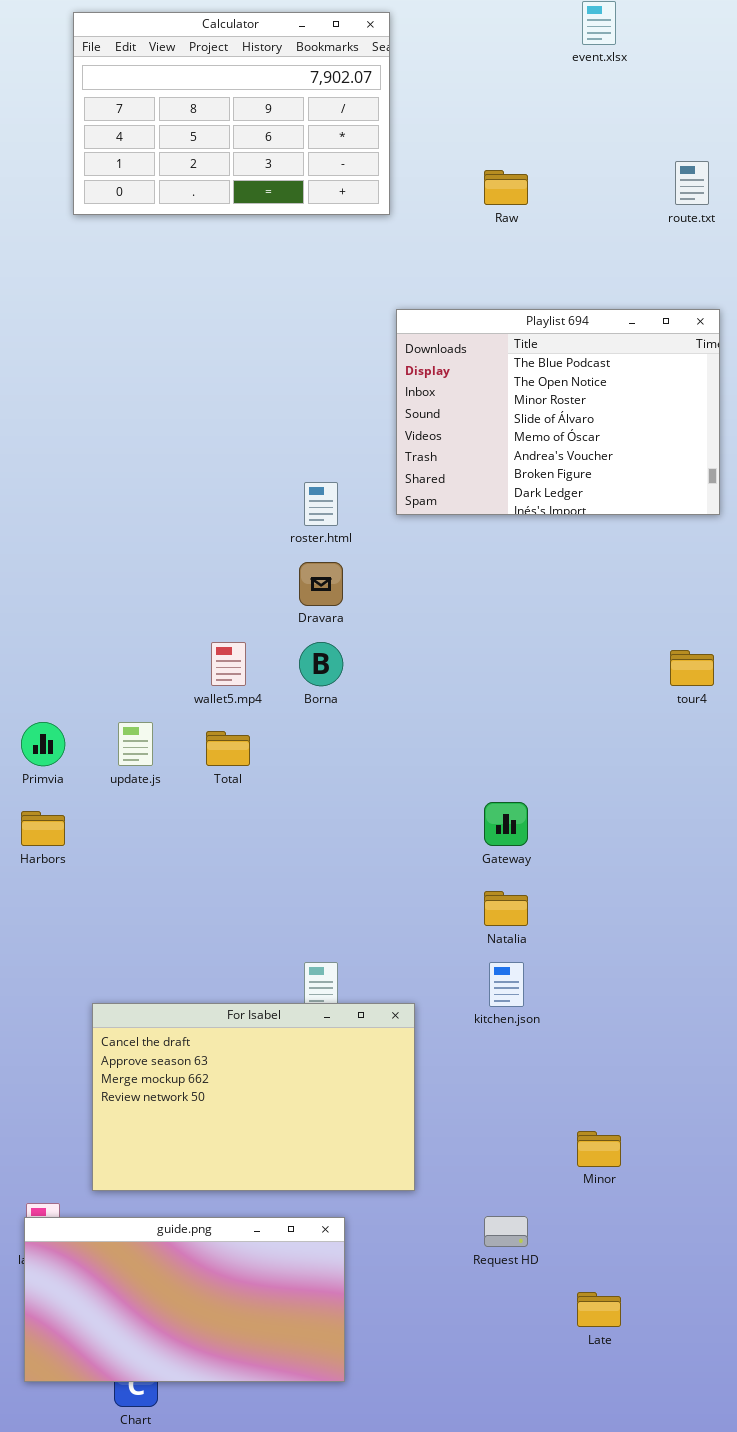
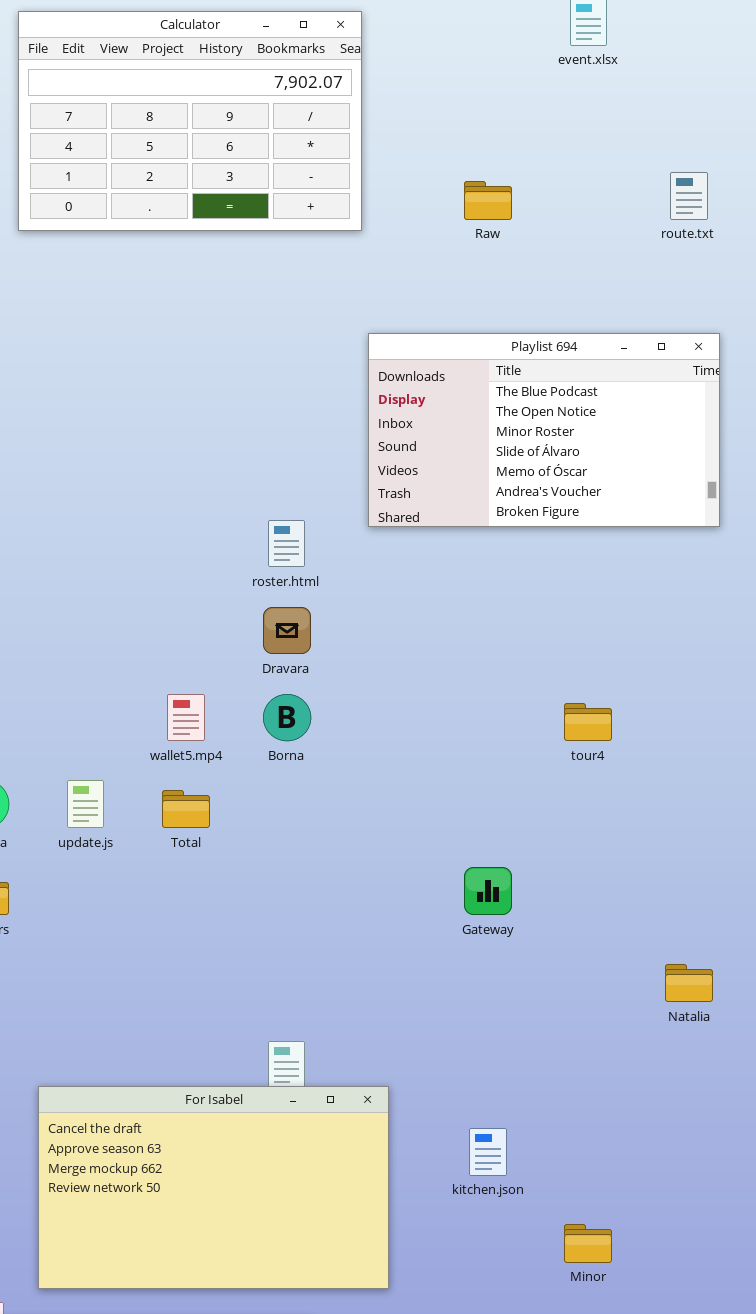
Playlist 694: [396,309,720,515] -> [368,333,720,527], resized
tour4: [670,650,714,686] -> [564,703,612,741], moved
Natalia: [484,891,528,926] -> [665,964,713,1002], moved
kitchen.json: [489,962,524,1007] -> [469,1128,507,1176], moved

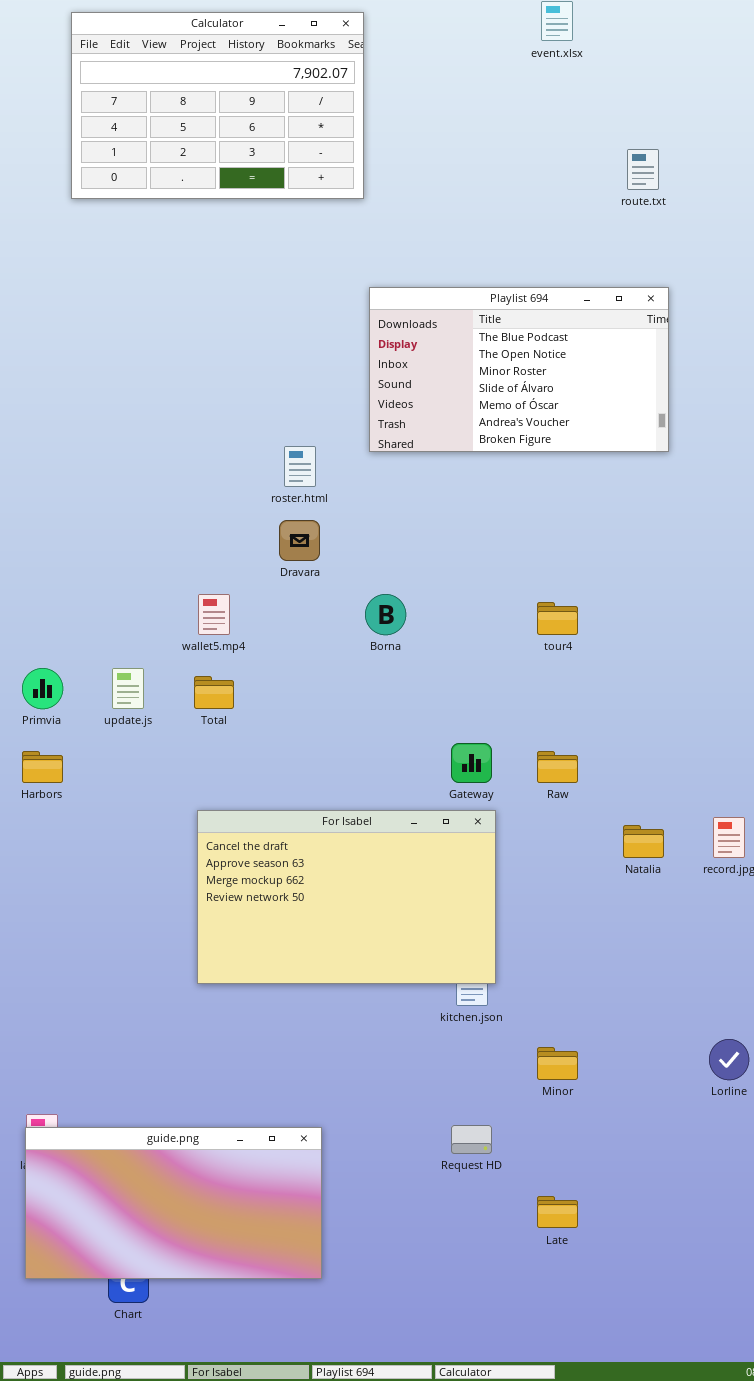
Raw: [464,181,512,220] -> [537,751,578,783], moved
Borna: [263,694,311,741] -> [365,594,406,635], moved
For Isabel: [38,1086,389,1289] -> [197,810,496,984], moved

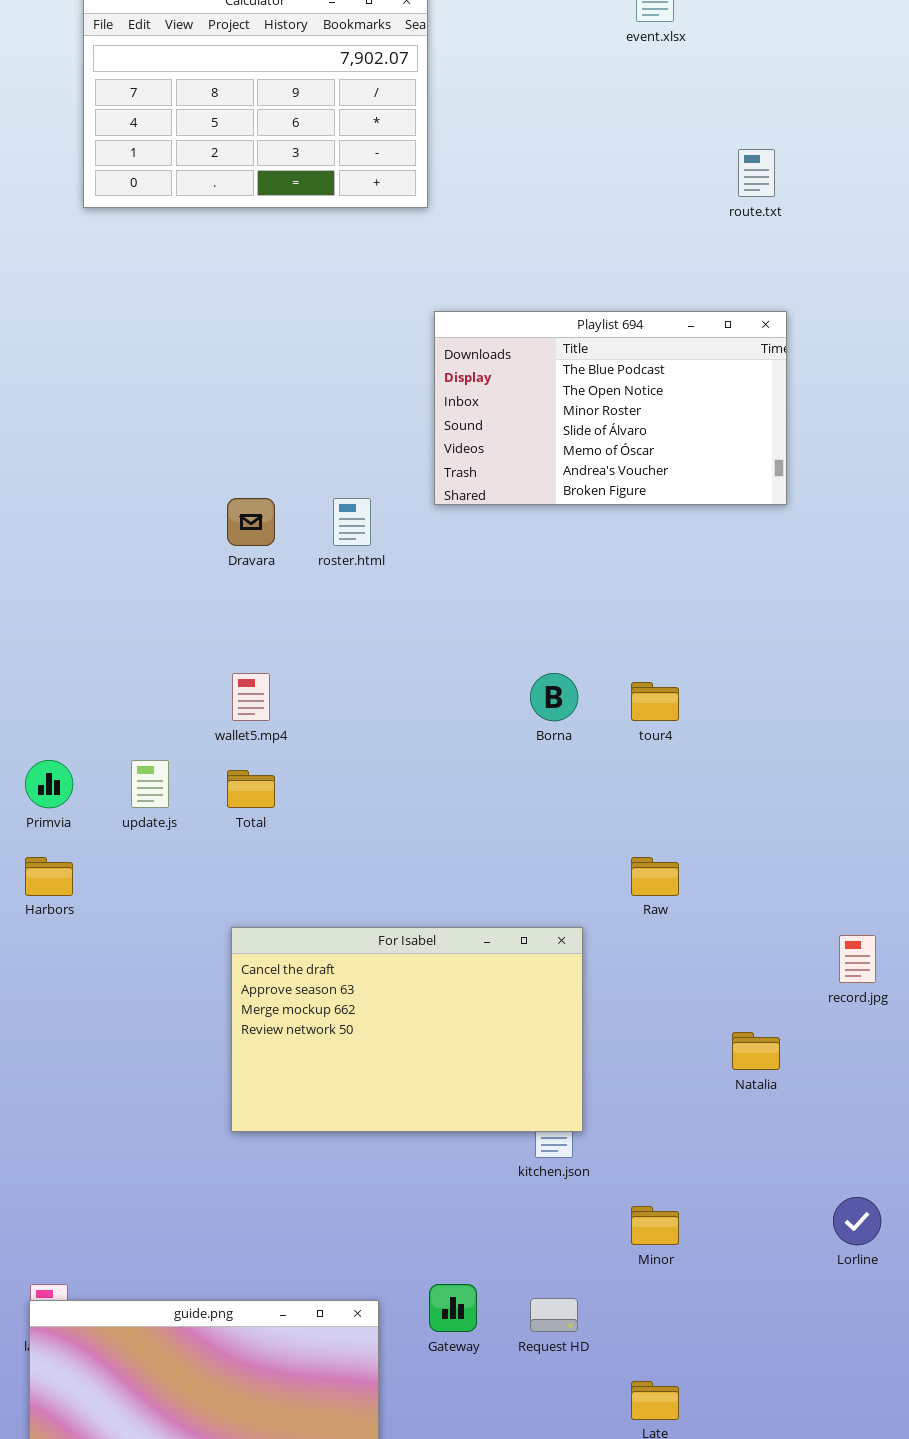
Dravara: [279,520,320,561] -> [227,498,275,546], moved
Borna: [365,594,406,635] -> [530,673,578,721], moved
Gateway: [451,743,492,783] -> [429,1284,477,1332], moved
Natalia: [623,825,664,858] -> [732,1032,780,1070], moved

